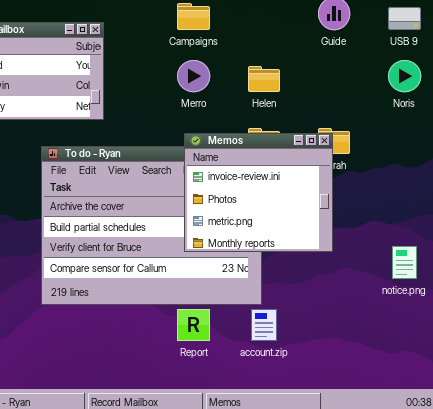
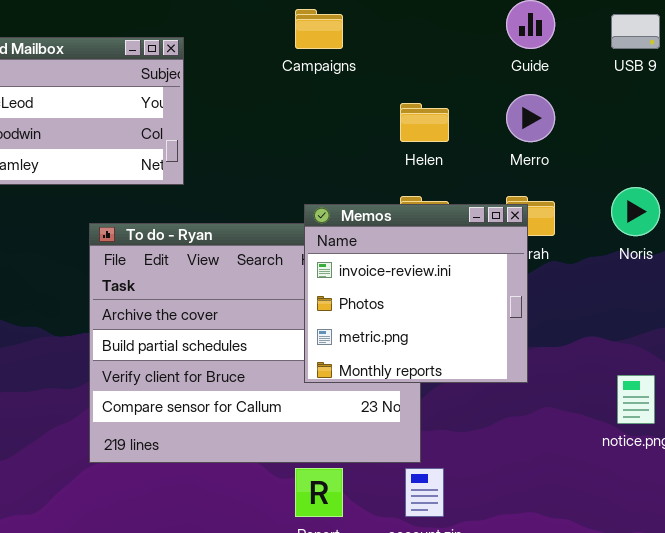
Merro: [177,60,210,92] -> [506,94,555,142], moved
Noris: [388,60,421,92] -> [611,187,660,236], moved

